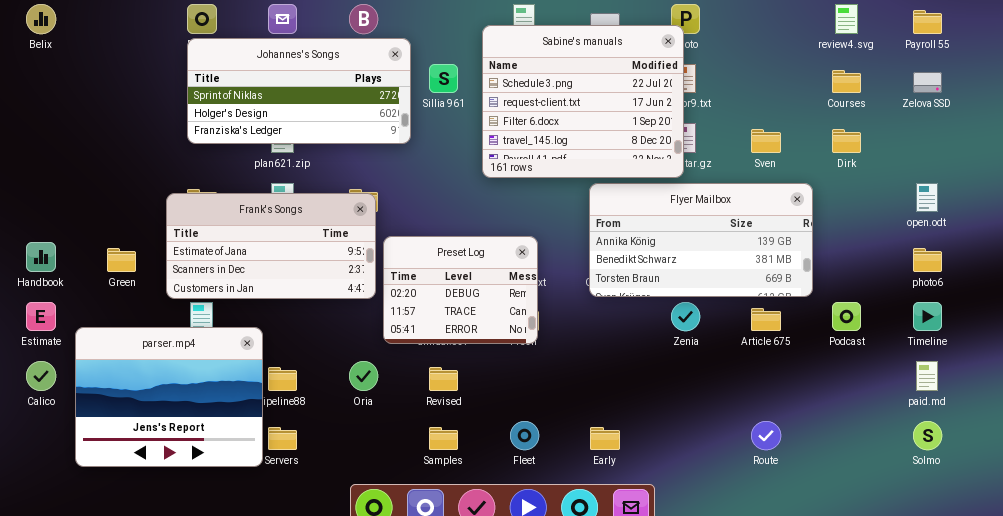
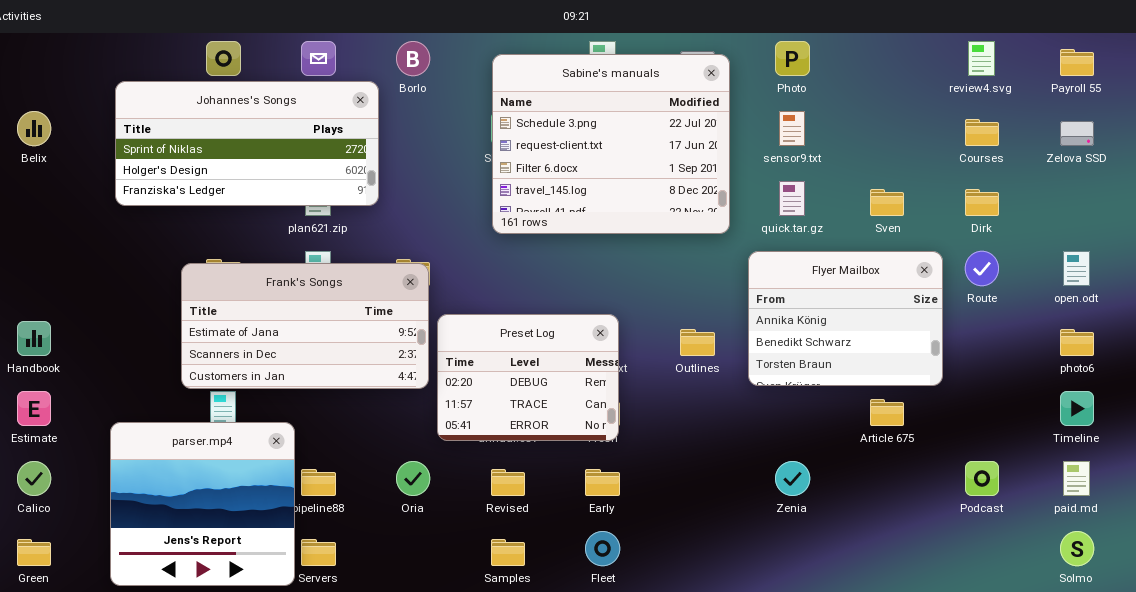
Belix: [26,4,56,34] -> [17,111,51,146], moved
Sabine's manuals: [482,25,684,178] -> [492,54,730,234], moved
Johannes's Songs: [187,38,411,144] -> [115,81,379,206], moved
Flyer Mailbox: [589,183,813,297] -> [748,251,943,386], resized
Green: [107,248,136,272] -> [17,539,51,566], moved
Zenia: [671,302,700,331] -> [775,461,810,496], moved
Podcast: [832,302,861,331] -> [965,461,999,496], moved
parser.mp4: [75,327,263,467] -> [110,422,295,586], resized
Route: [751,421,781,450] -> [965,251,999,286], moved
Early: [590,427,620,450] -> [585,469,620,496], moved

